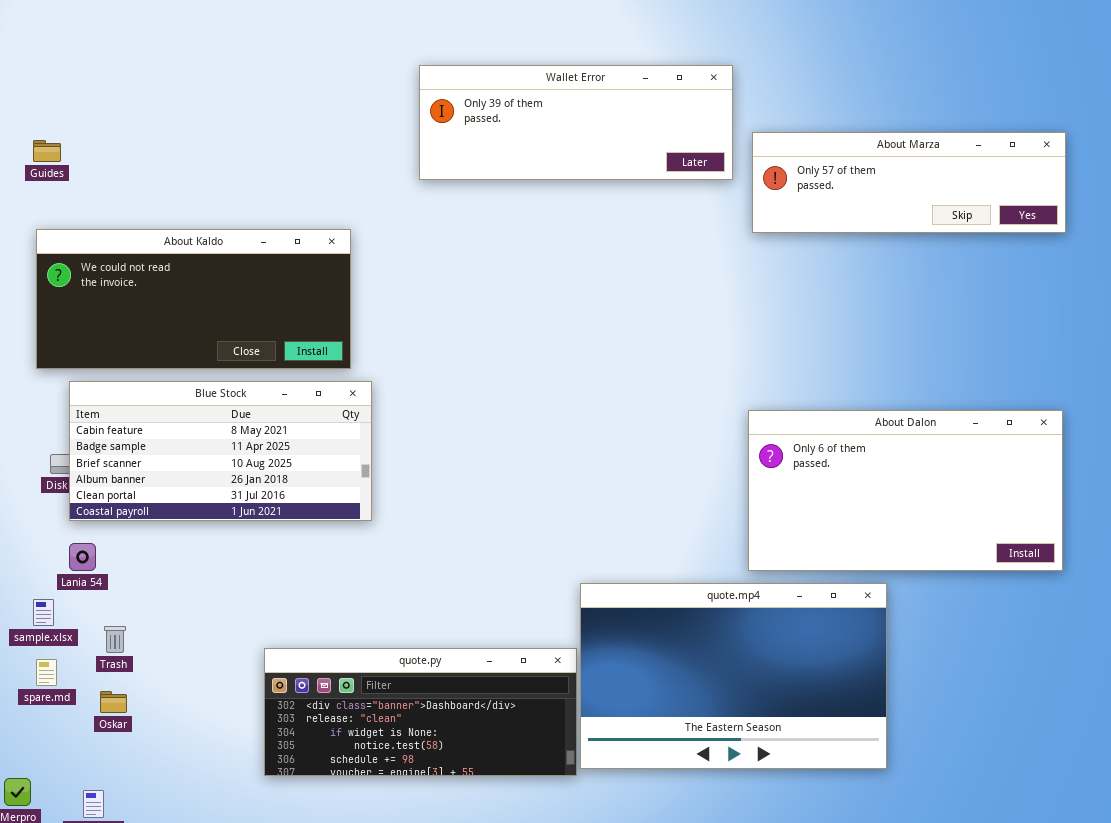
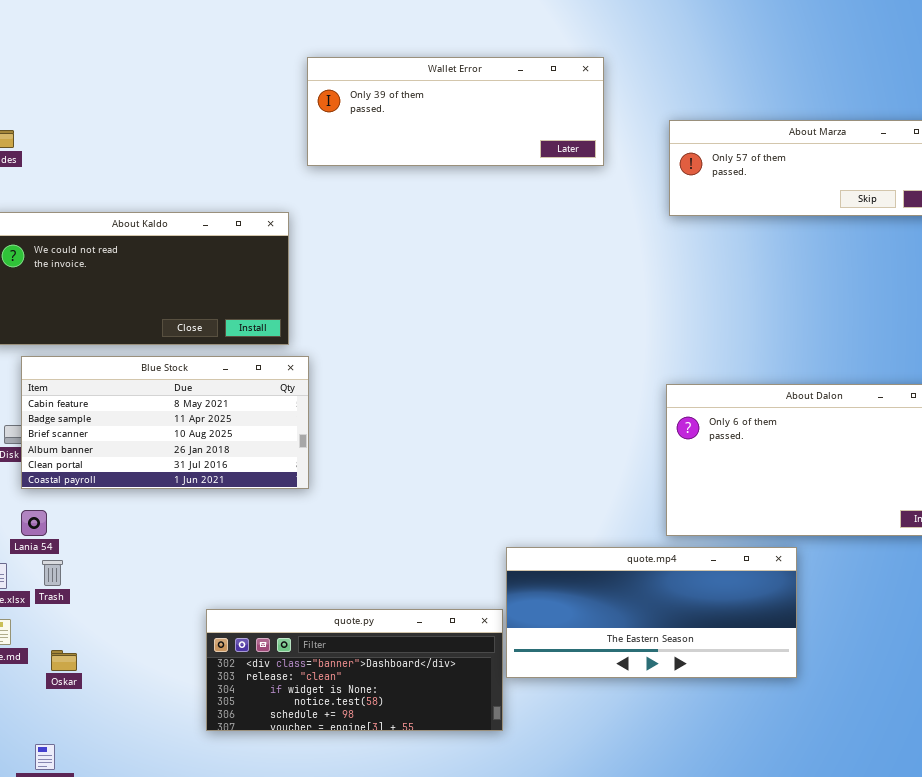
Wallet Error: [419,65,733,180] -> [307,57,604,166], moved
quote.mp4: [580,583,887,769] -> [506,547,797,678], resized
Trash: [104,626,126,653] -> [42,560,63,586], moved

